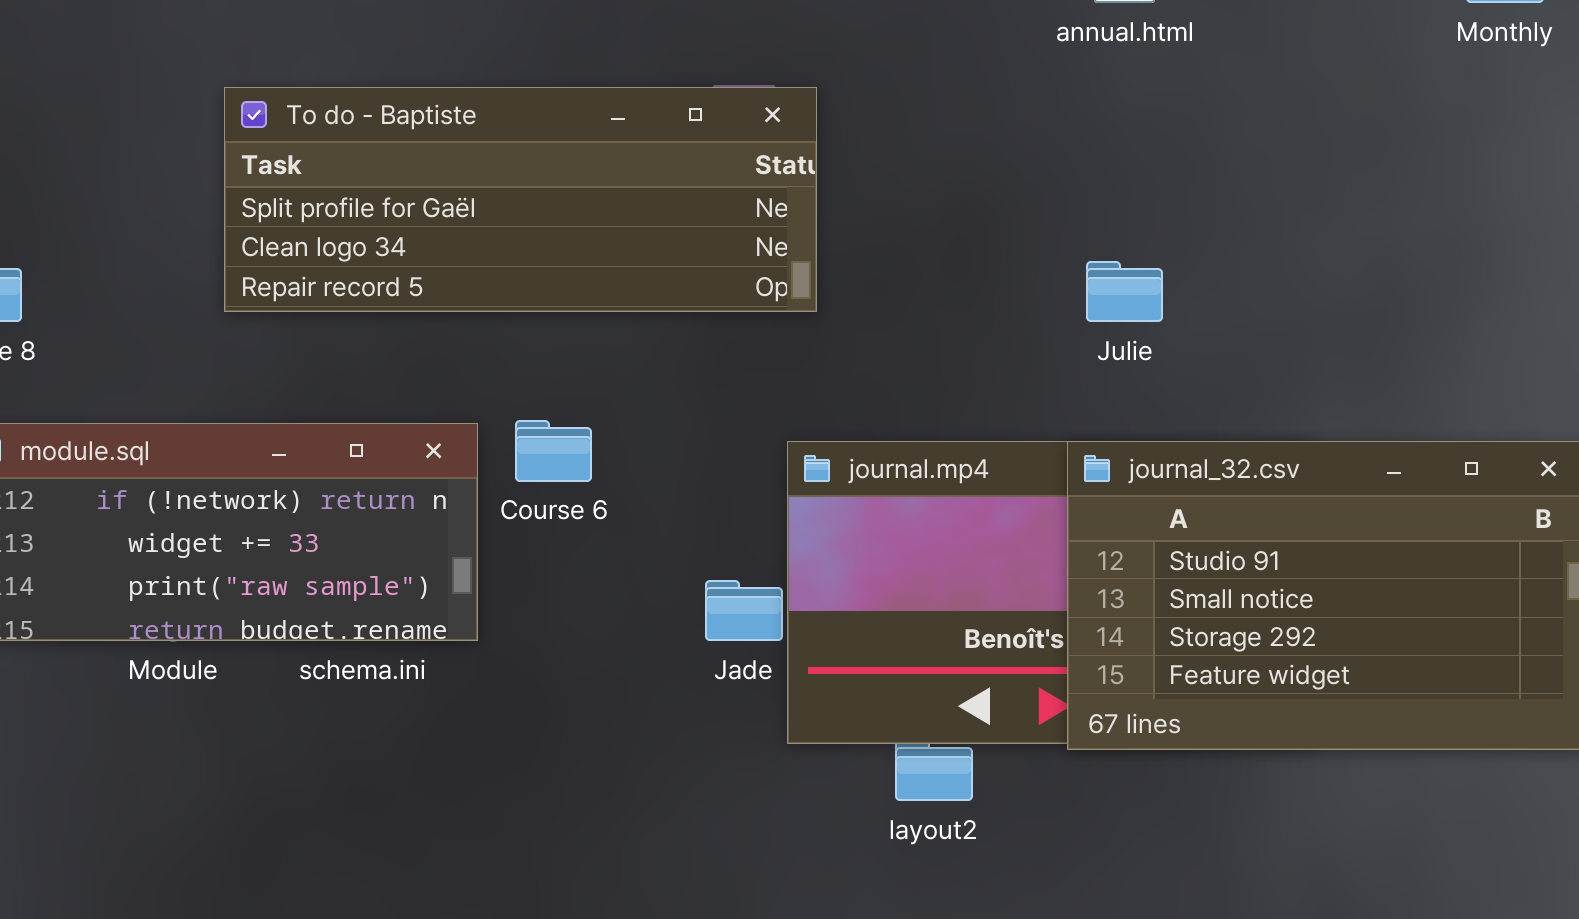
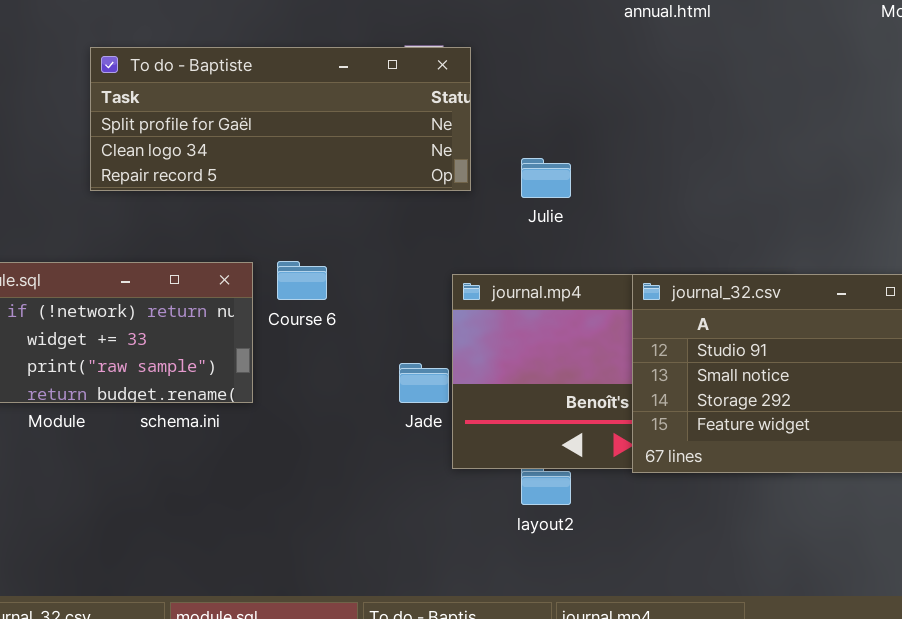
Julie: [1086,261,1163,322] -> [521,158,571,198], moved

